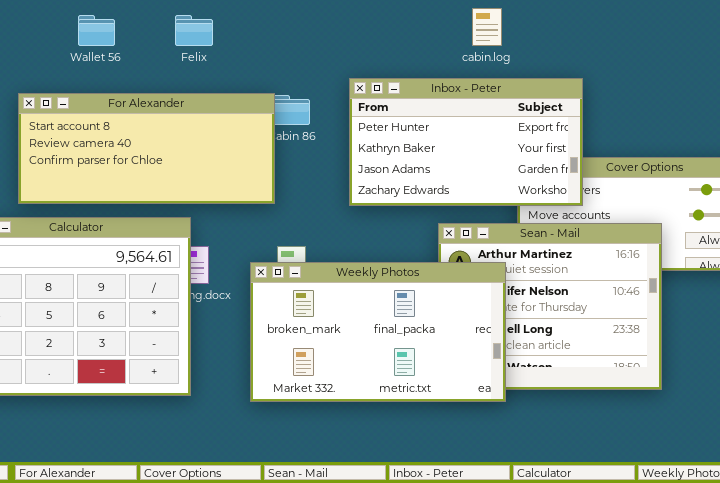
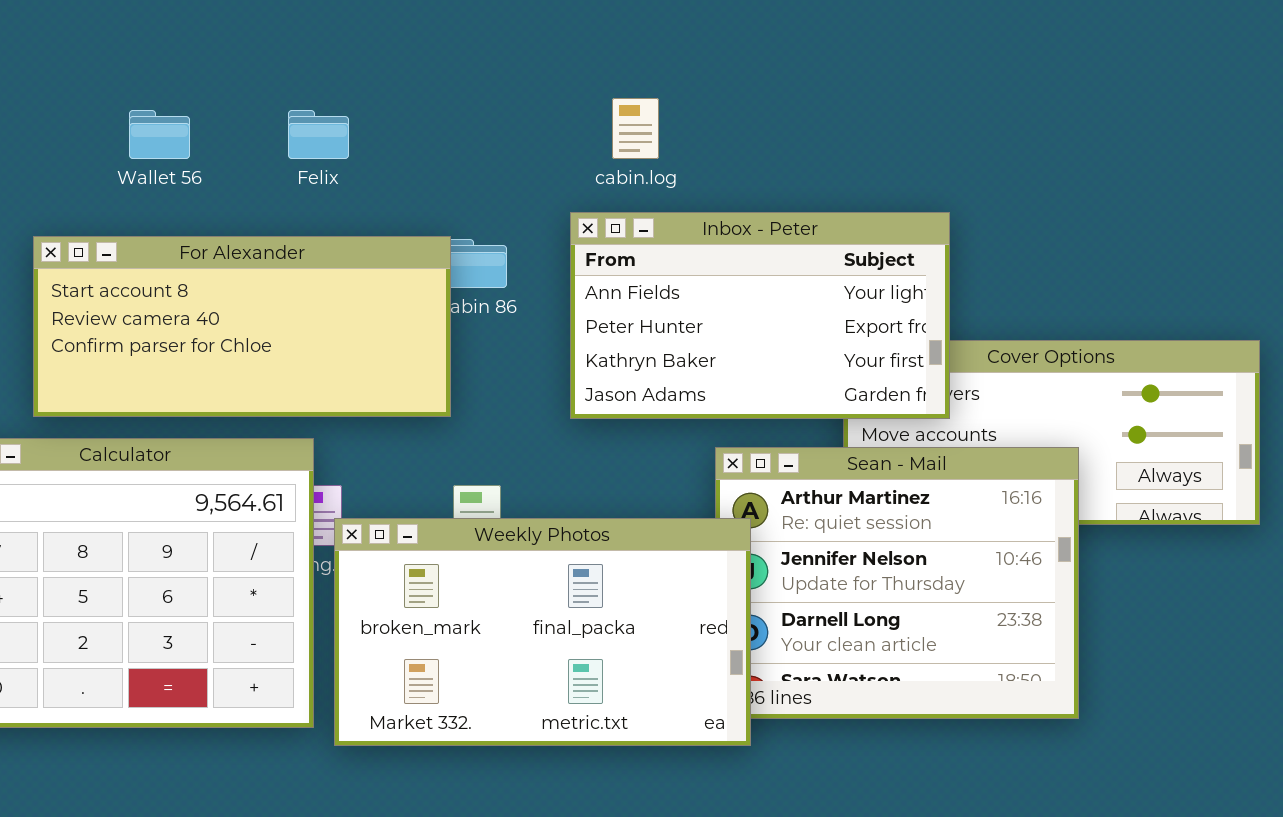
cabin.log: [472,8,502,46] -> [612,98,659,159], moved
Inbox - Peter: [349,78,583,206] -> [570,212,950,419], scrolled up 1 row
Weekly Photos: [250,262,506,402] -> [334,518,751,746], moved

